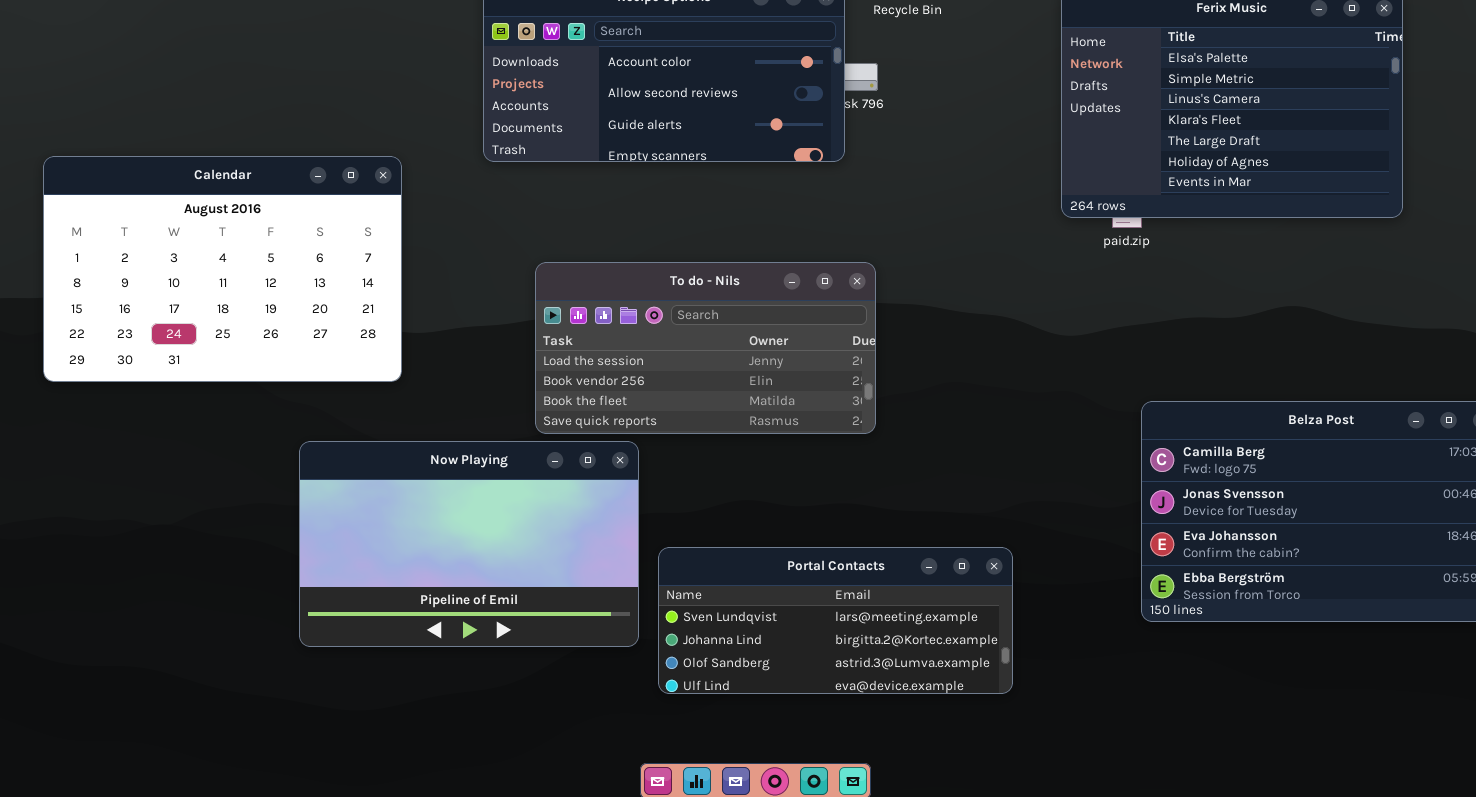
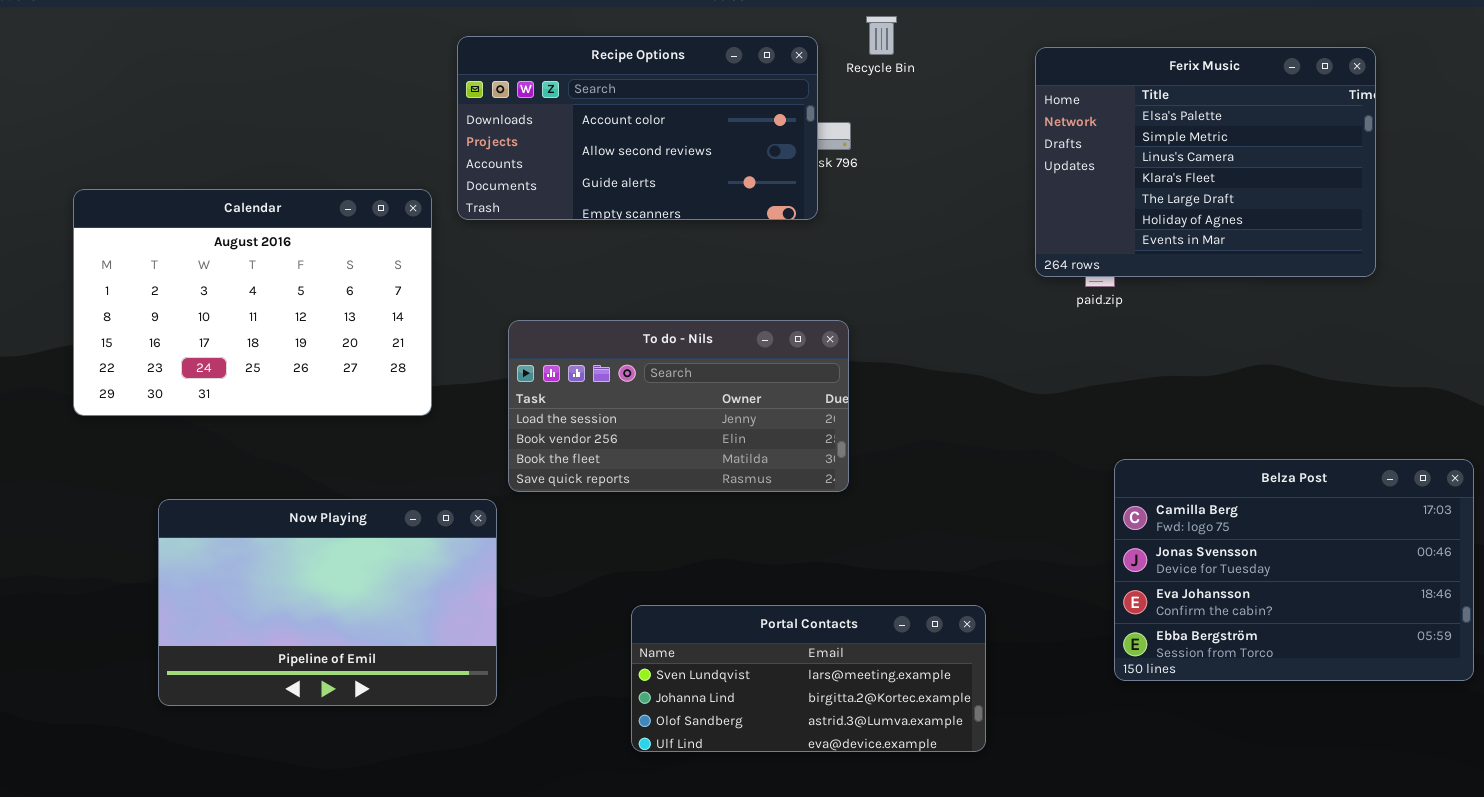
Calendar: [43,156,402,382] -> [73,189,432,416], moved
Now Playing: [299,441,639,647] -> [158,499,497,706], moved

